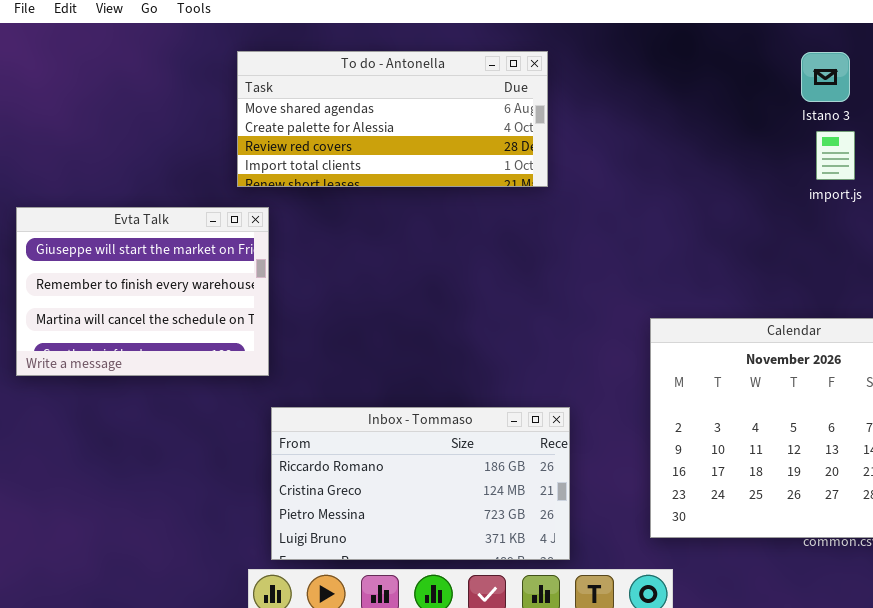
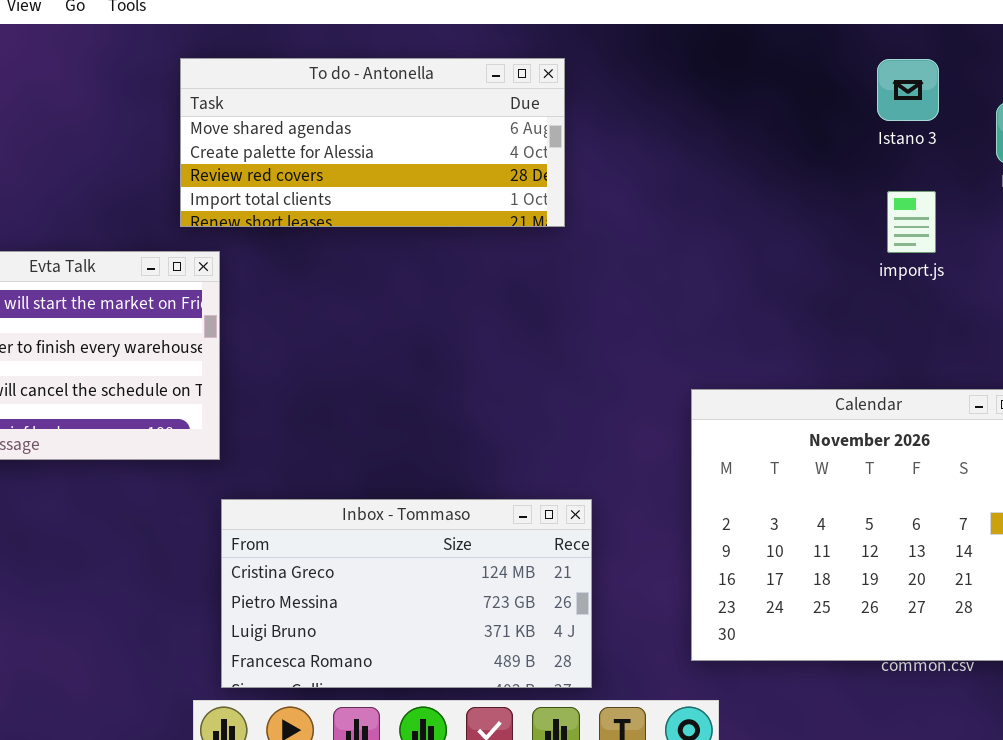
import.js: [816,131,855,180] -> [887,191,936,253], moved
Inbox - Tommaso: [271,407,570,560] -> [221,499,592,688], scrolled down 1 row

